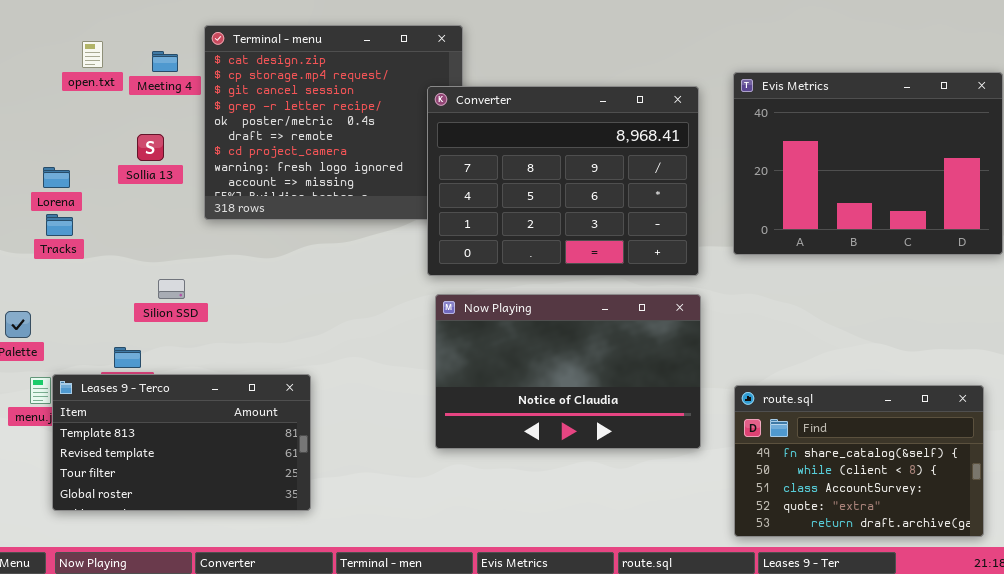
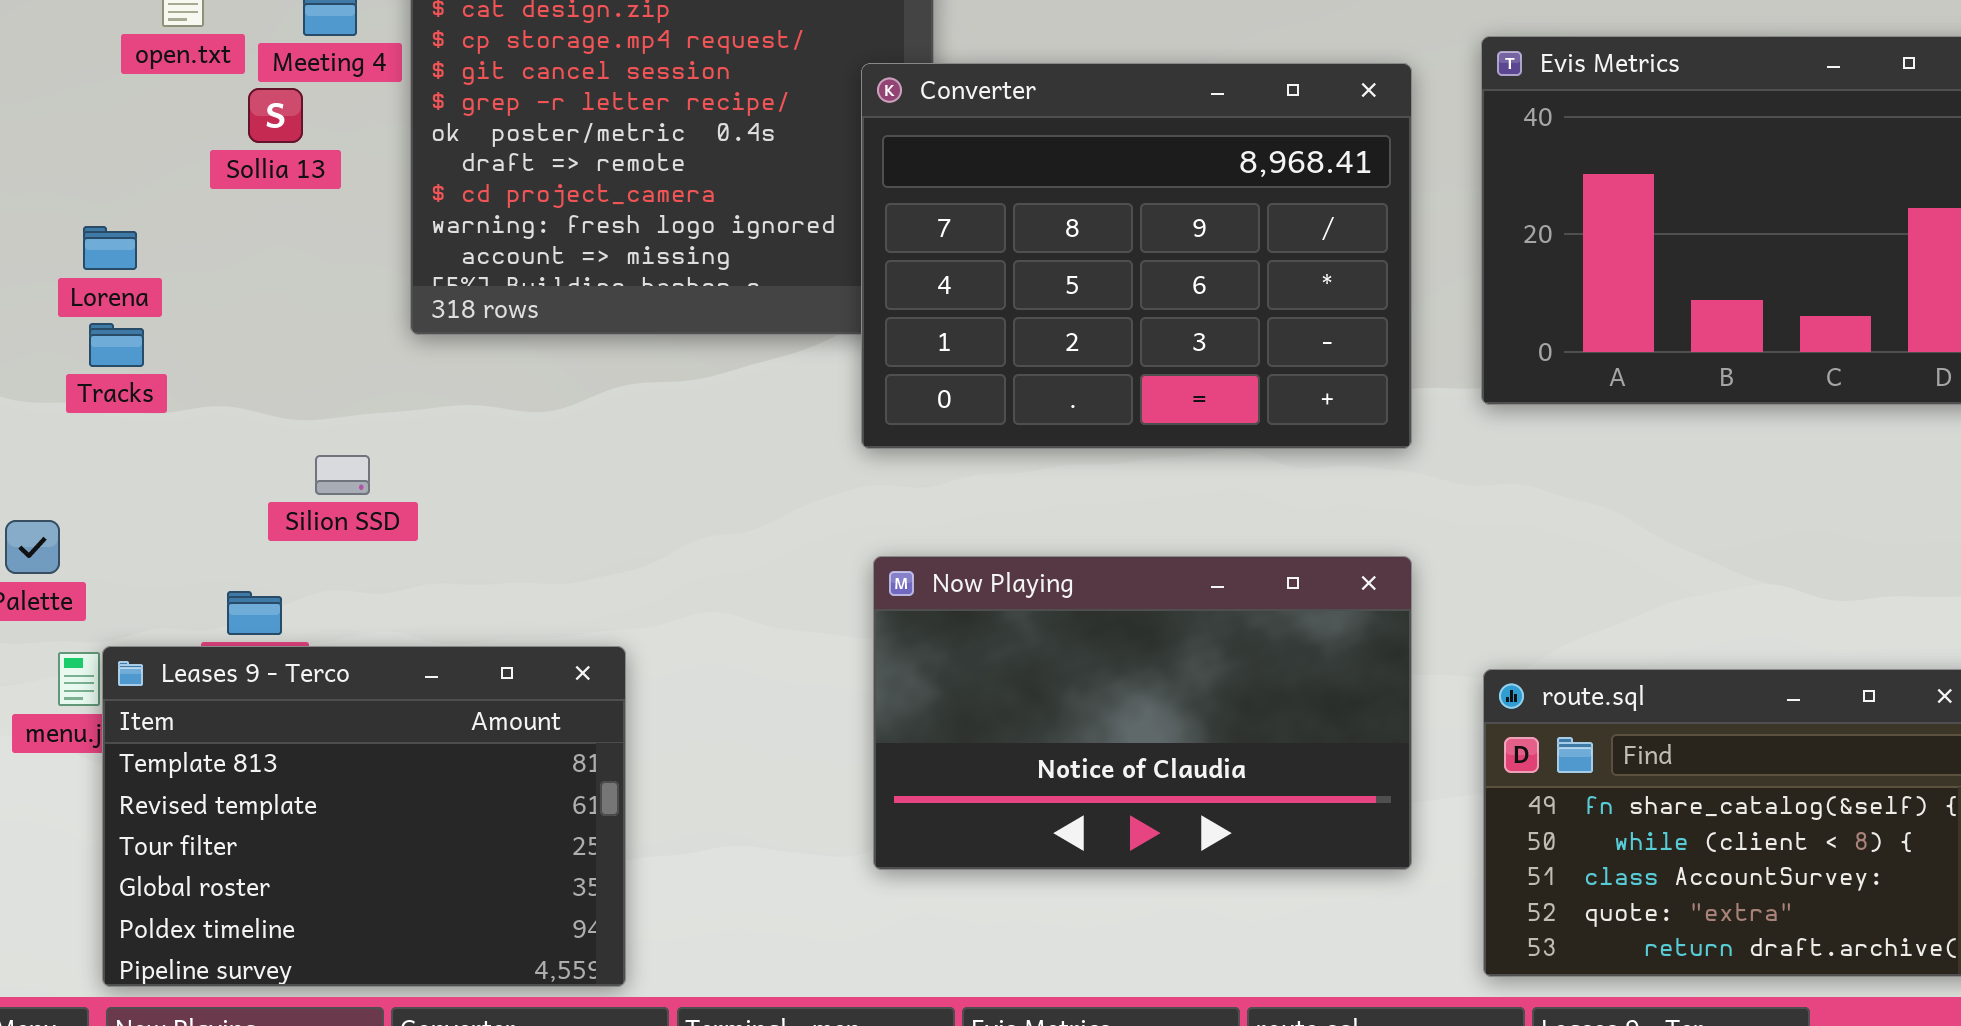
Sollia 13: [137,134,164,161] -> [248,88,303,143], moved
Now Playing: [435,294,701,449] -> [873,556,1412,870], moved
Leases 9 - Terco: [52,374,311,511] -> [102,646,626,987], resized

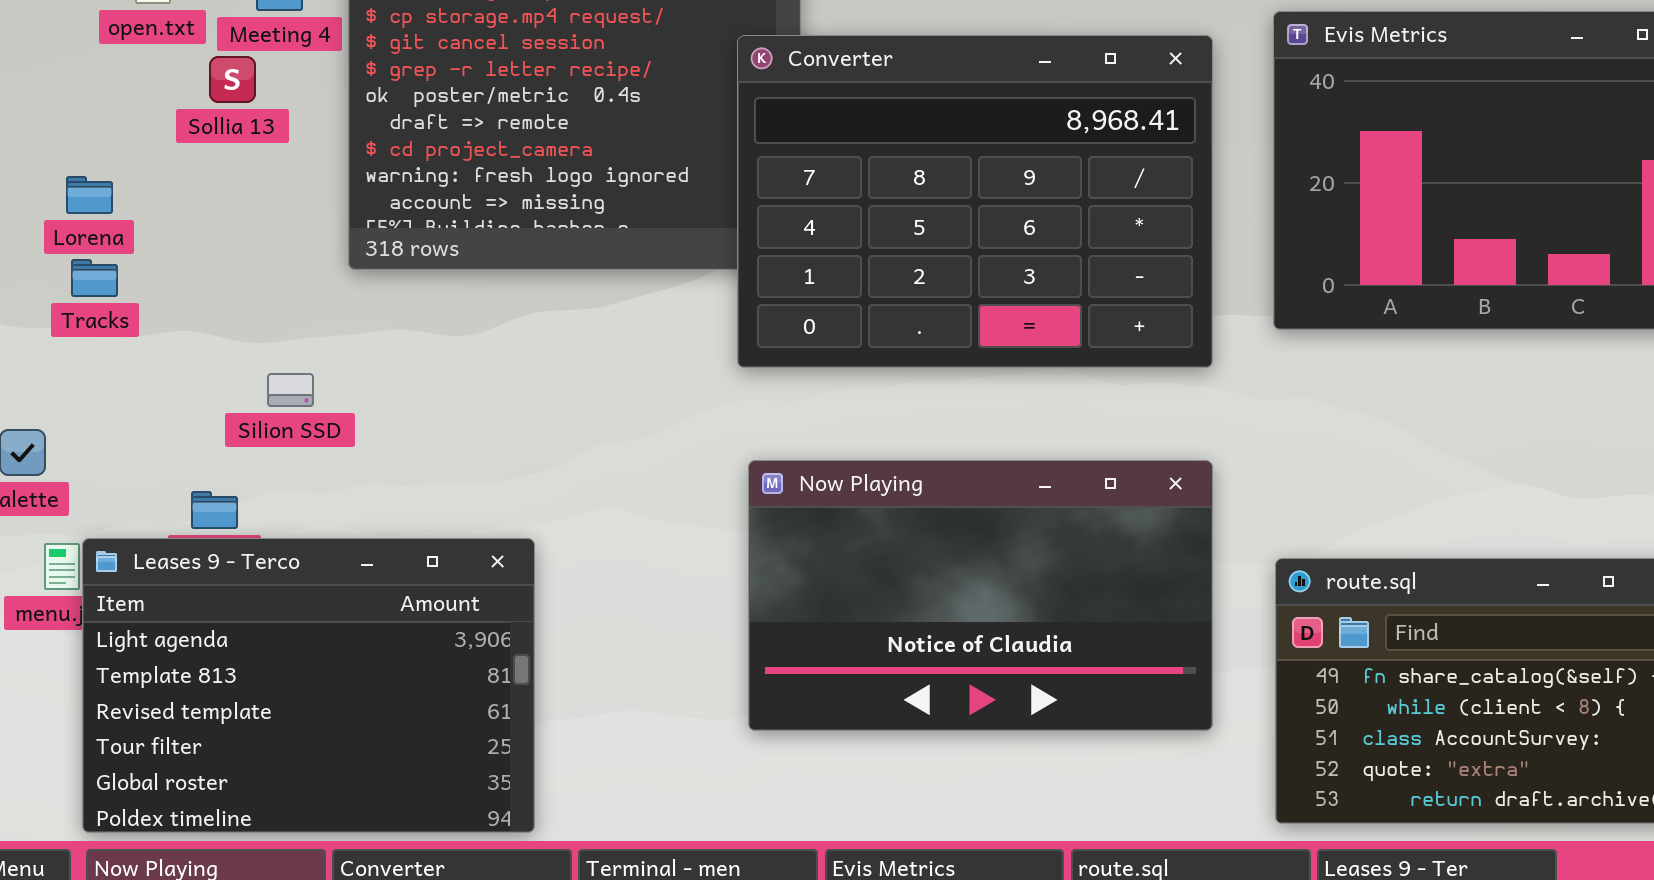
Leases 9 - Terco: [102,646,626,987] -> [82,538,535,833], scrolled up 1 row

